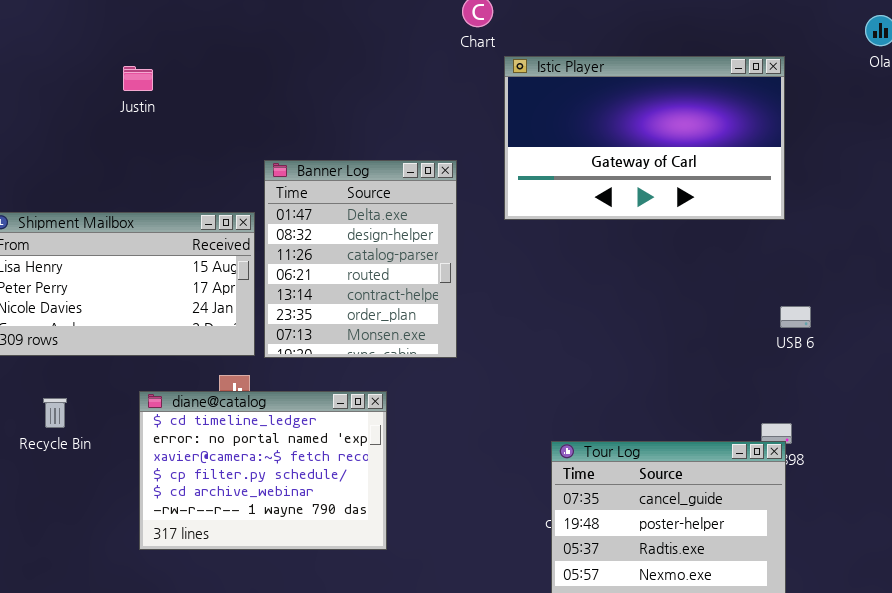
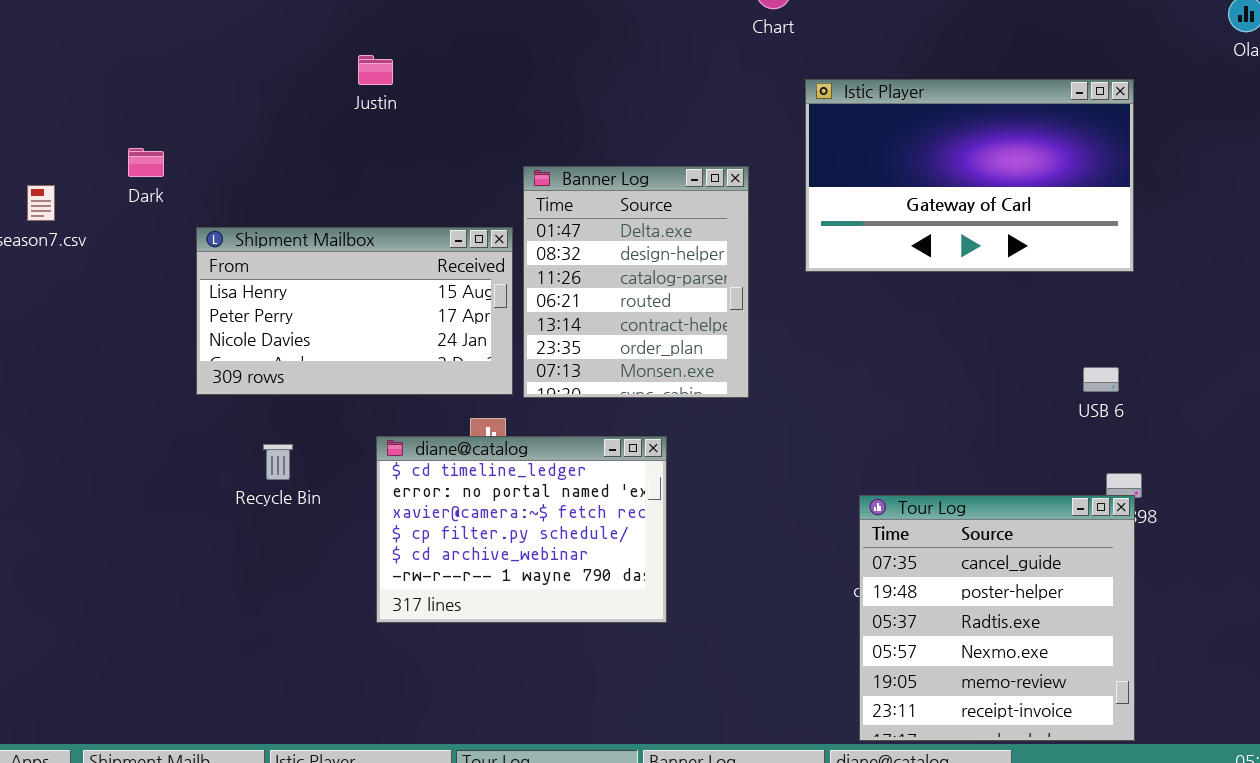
Istic Player: [504,56,785,220] -> [805,79,1134,272], moved
USB 6: [780,306,811,328] -> [1083,367,1119,392], moved

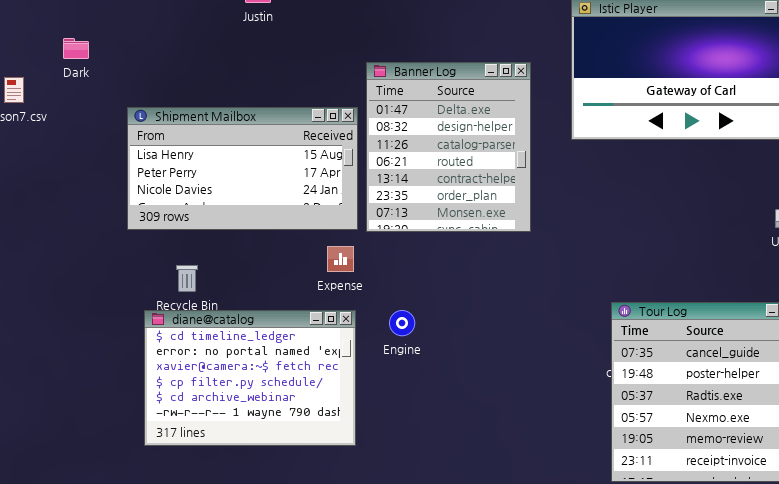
Dark: [128,148,164,177] -> [63,38,89,59], moved
diane@catalog: [376,436,667,623] -> [144,310,356,446], moved

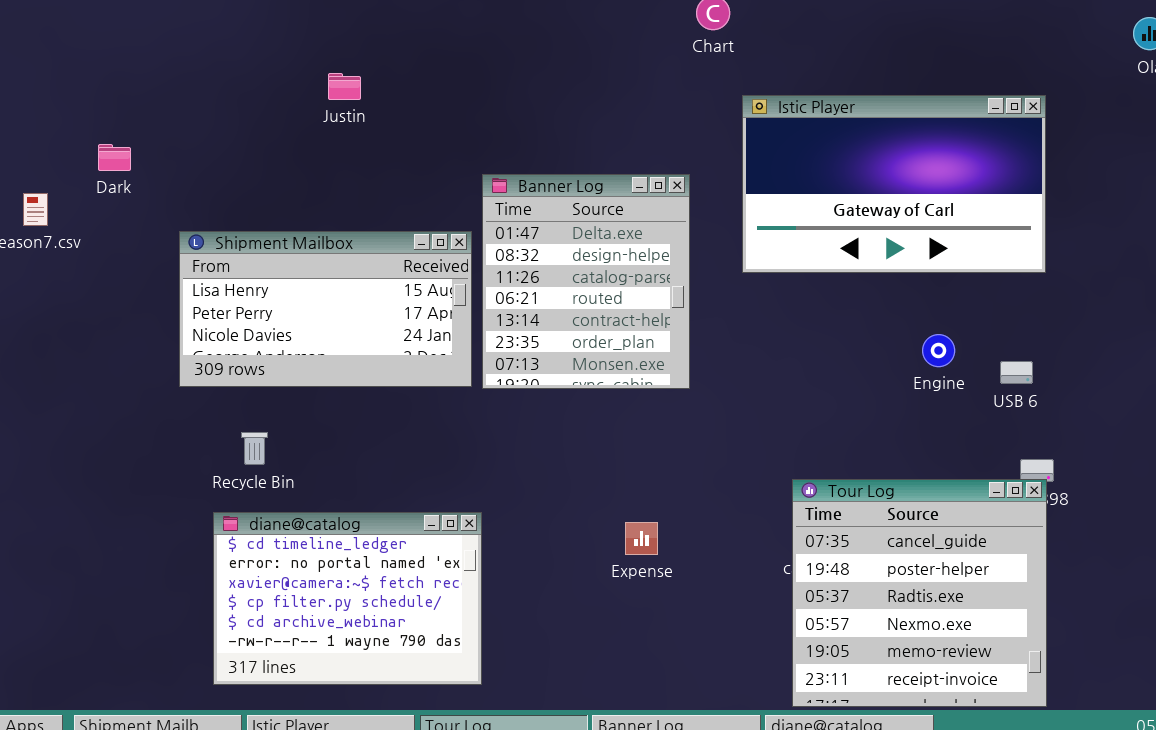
Expense: [327,246,354,272] -> [625,522,658,555], moved
diane@catalog: [144,310,356,446] -> [213,512,482,685], moved
Engine: [389,310,415,336] -> [922,334,955,367], moved

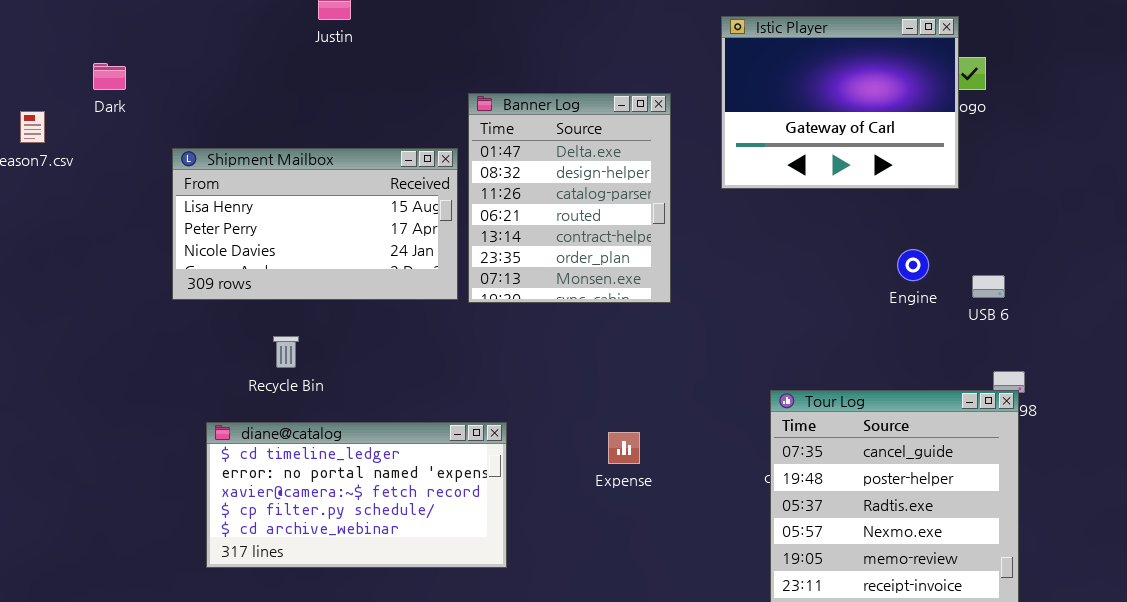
Istic Player: [742,95,1046,273] -> [721,16,959,189], resized
Recycle Bin: [241,432,268,465] -> [273,336,299,368], moved
diane@catalog: [213,512,482,685] -> [206,422,507,568], resized

